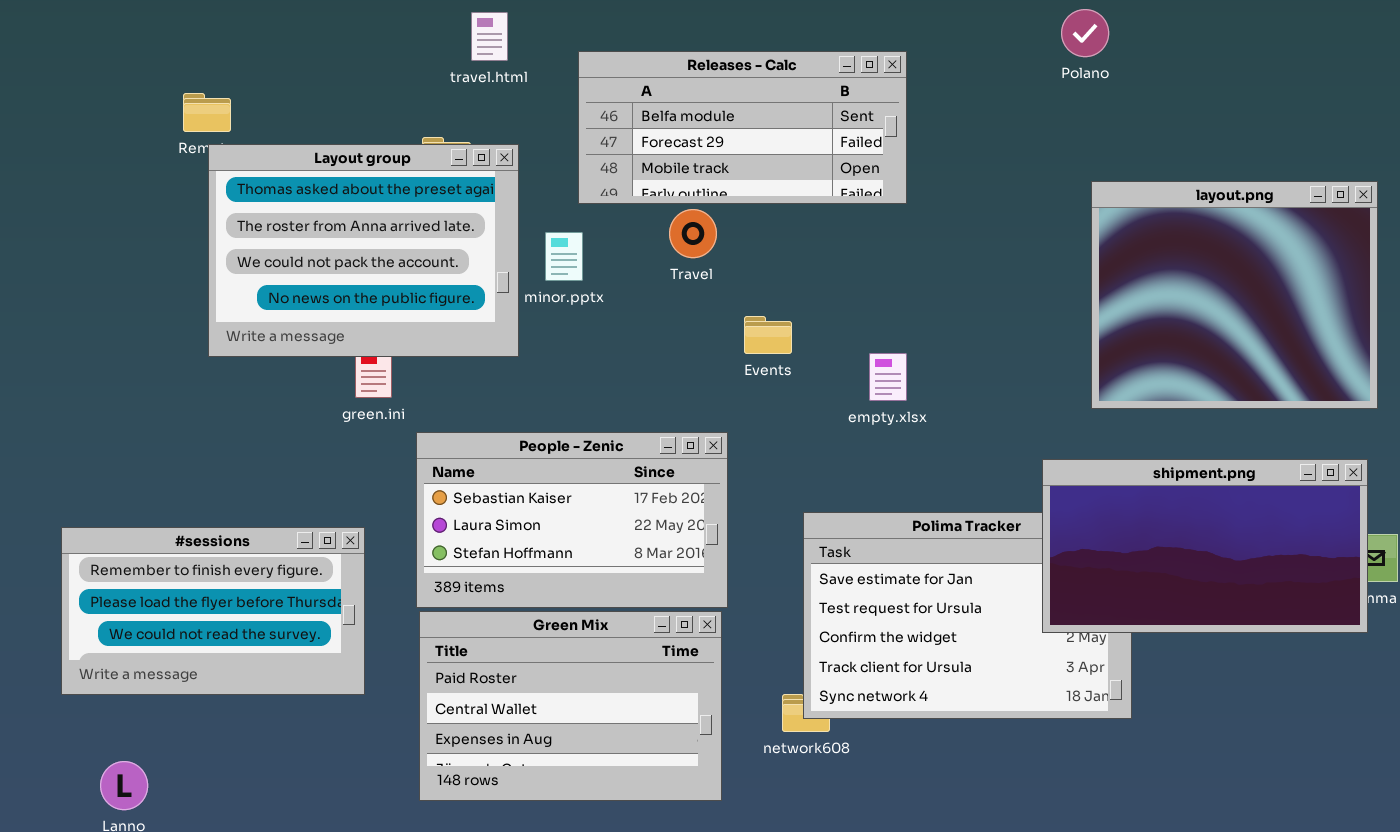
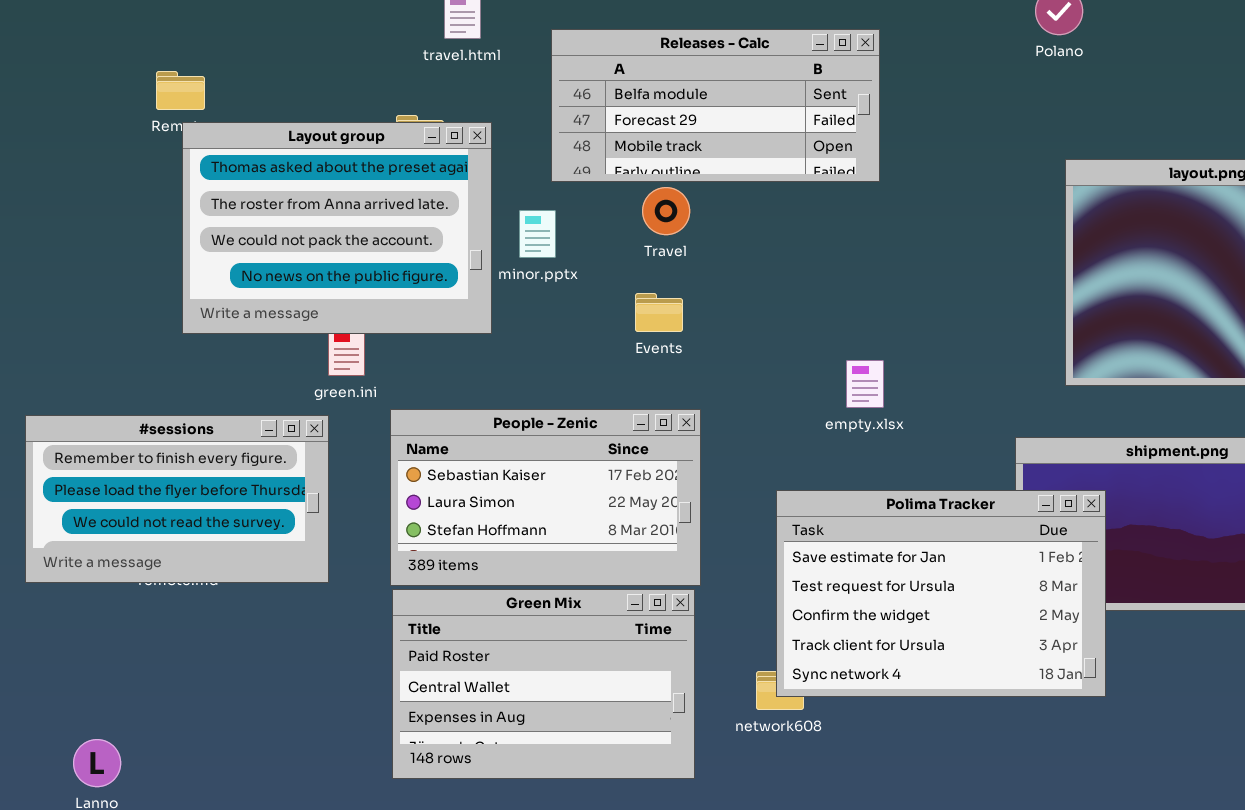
Events: [744,316,792,354] -> [635,293,683,332], moved
empty.xlsx: [869,353,907,401] -> [846,360,884,408], moved
Polima Tracker: [803,512,1132,719] -> [776,490,1106,697], raised
#sessions: [61,527,365,695] -> [25,415,329,583], moved

